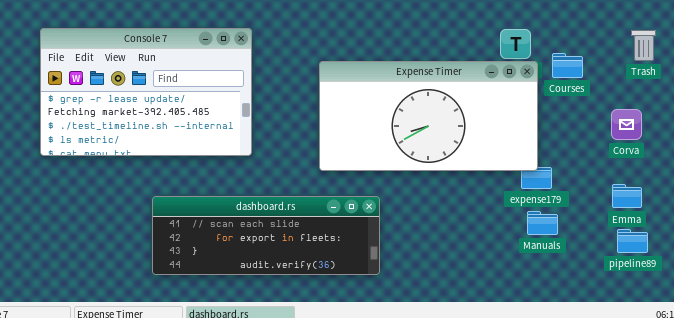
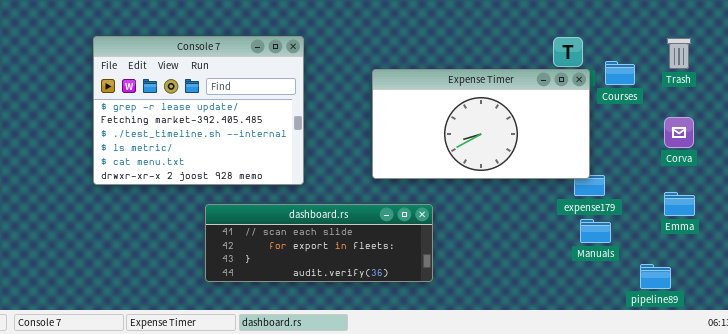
Console 7: [40,28,252,156] -> [93,36,304,185], resized
Trash: [631,30,656,61] -> [667,38,691,69], moved
pipeline89: [617,229,648,253] -> [640,264,671,289], moved

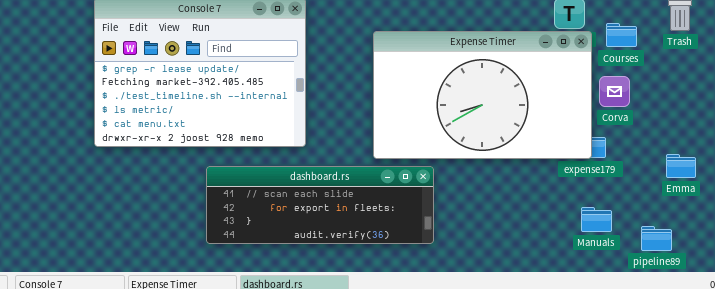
Expense Timer: [372,69,590,179] -> [373,31,592,159], resized
Corva: [664,117,694,148] -> [599,76,630,107], moved
Manuals: [580,219,611,243] -> [581,207,612,232], moved

